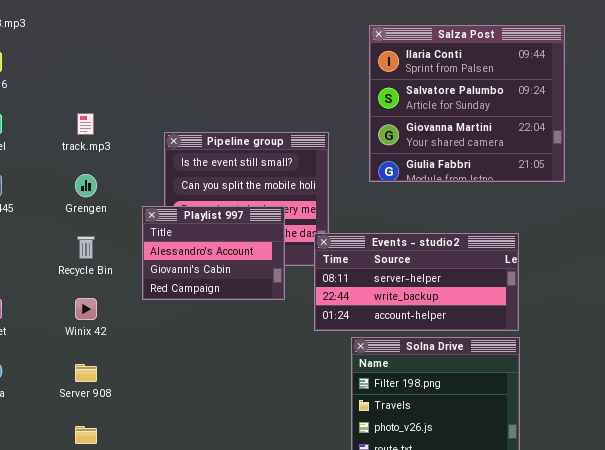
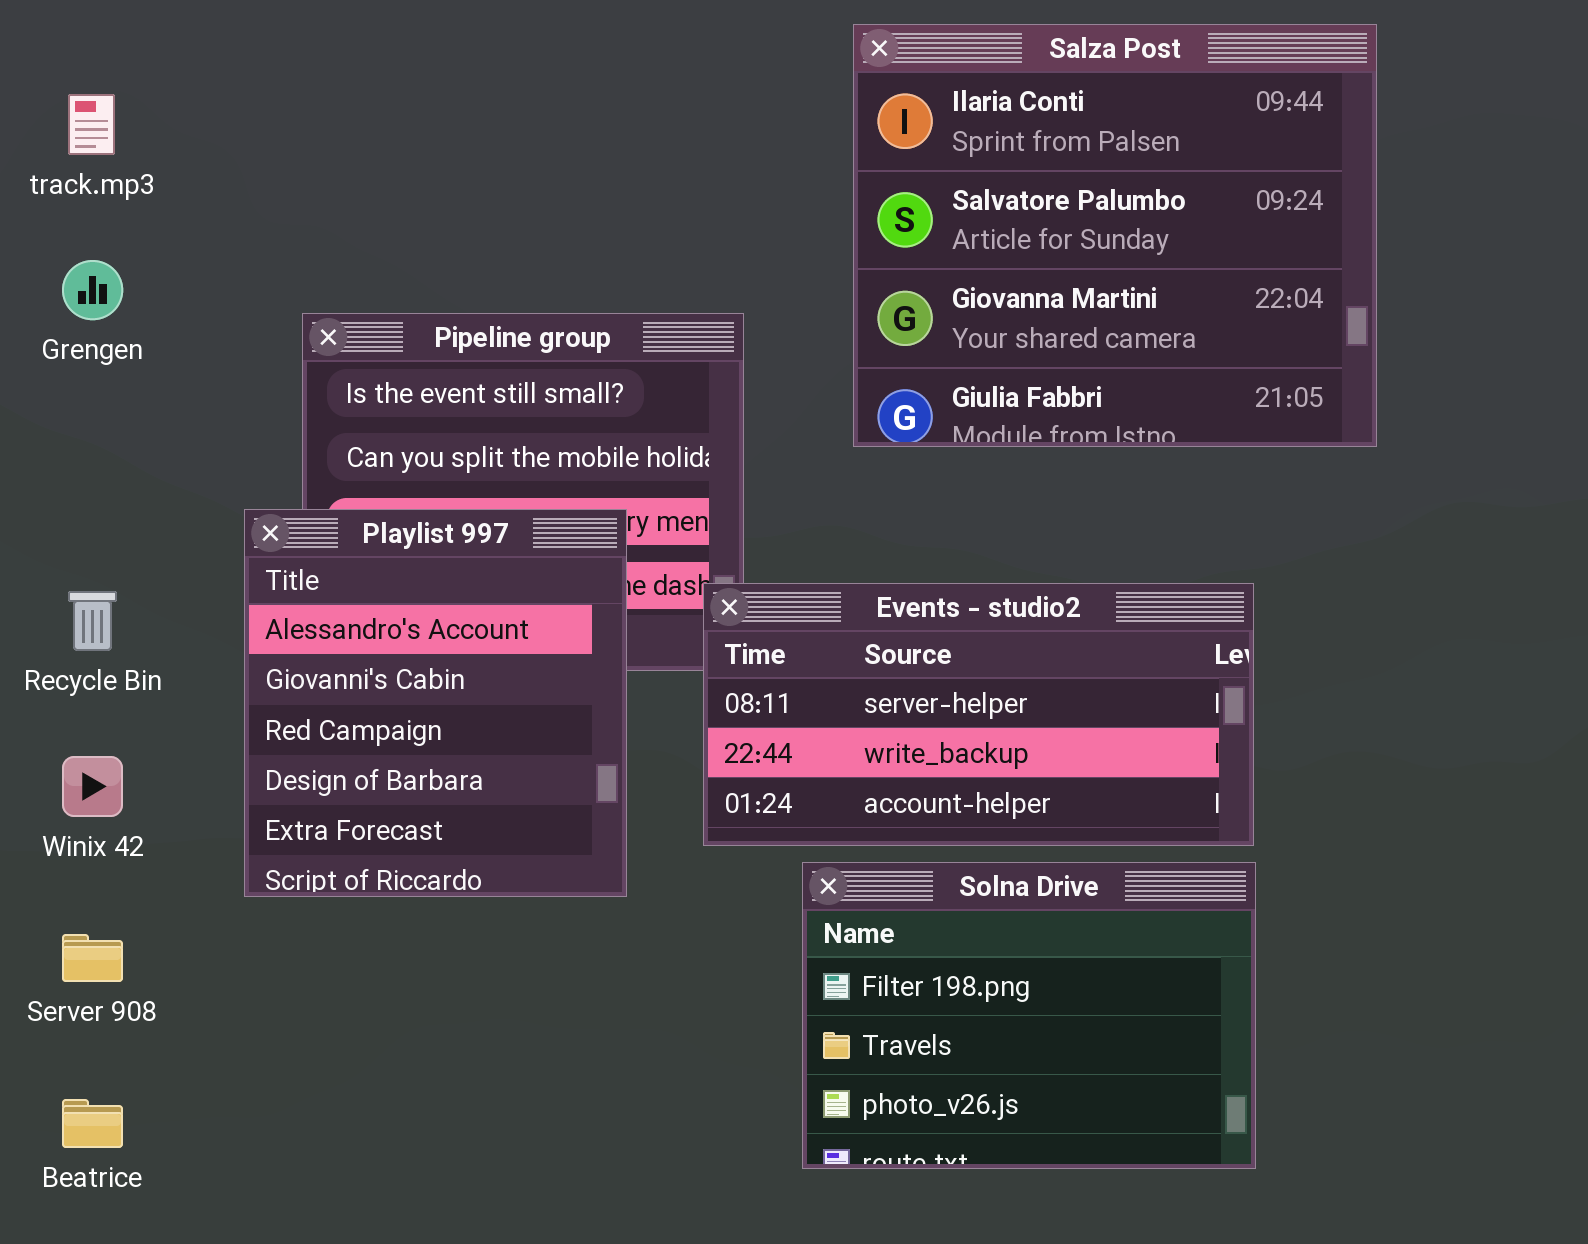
track.mp3: [77,113,94,135] -> [68,94,115,155], moved
Grengen: [75,174,97,197] -> [62,260,123,320], moved
Playlist 997: [142,206,285,300] -> [244,509,627,897], resized

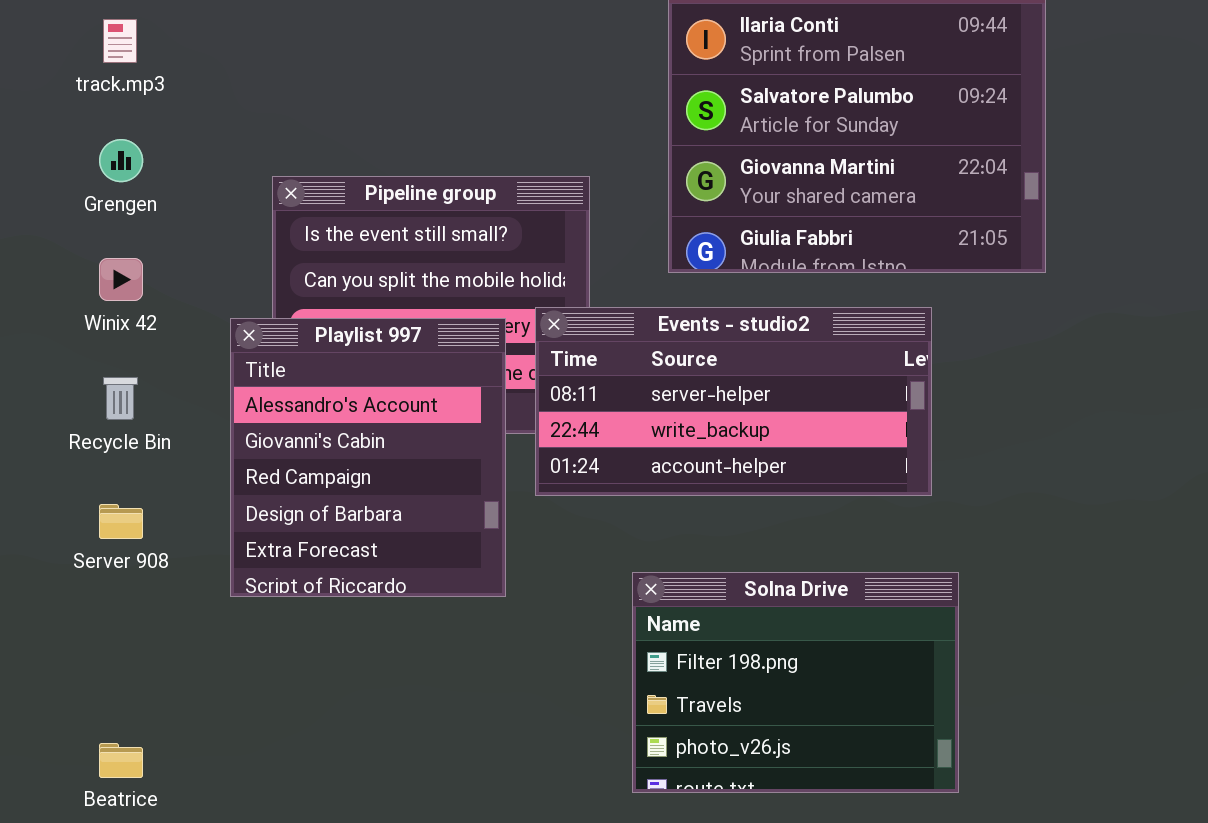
Events - studio2: [703,583,1254,846] -> [535,307,932,496], moved
Winix 42: [62,756,123,817] -> [99,258,143,301], moved
Server 908: [62,934,123,982] -> [99,504,143,539], moved

